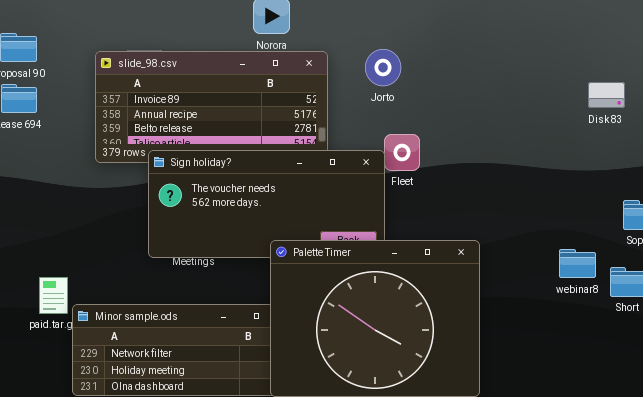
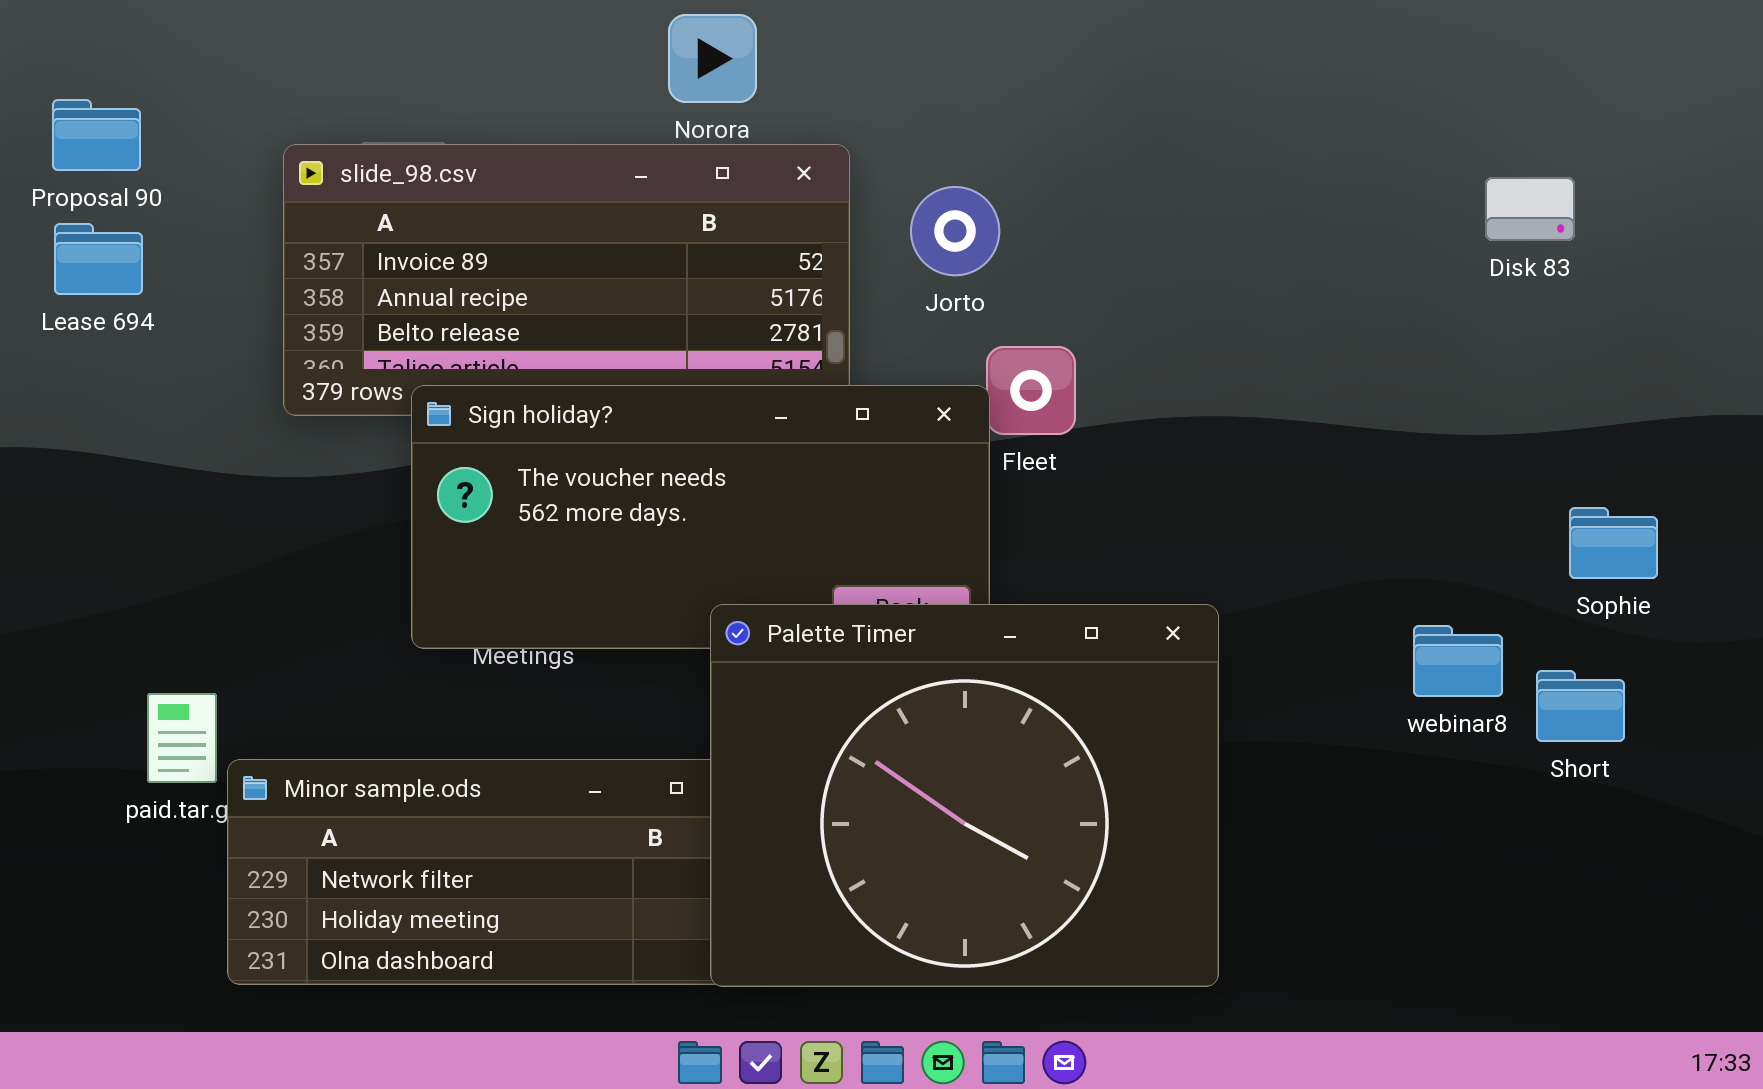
Jorto: [365,49,401,86] -> [910,186,1000,276], moved
Disk 83: [588,82,625,108] -> [1485,177,1575,241], moved

